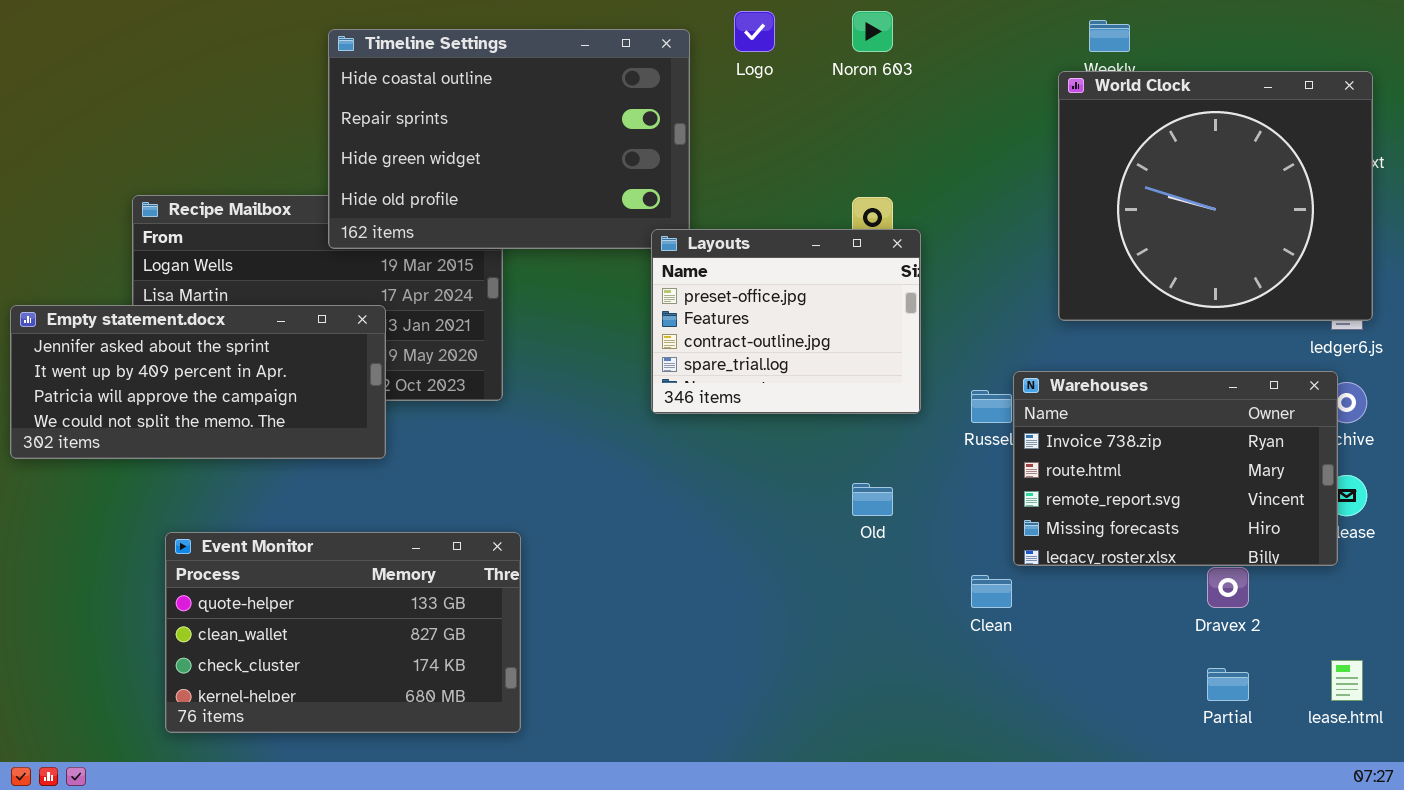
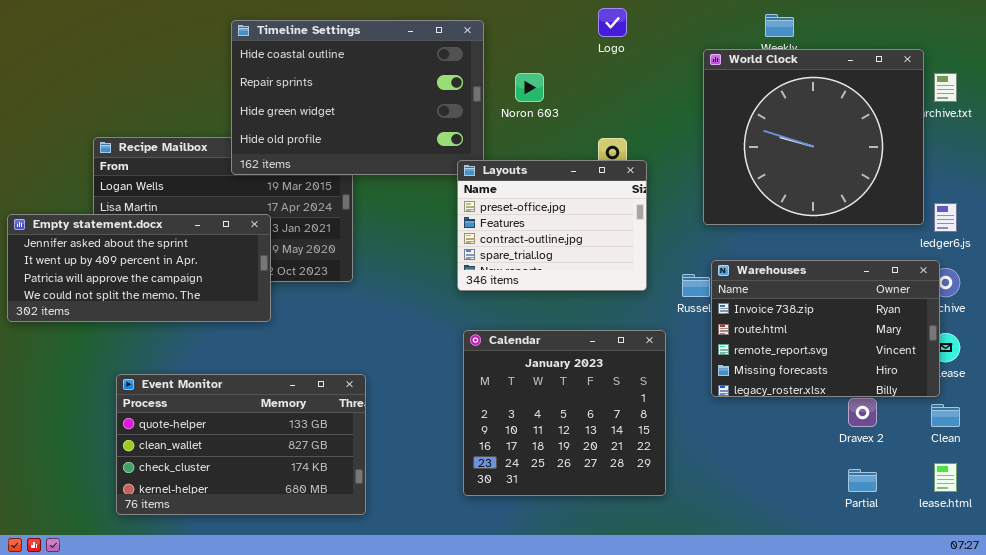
Logo: [734,11,775,52] -> [598,8,627,37], moved
Noron 603: [852,11,893,52] -> [515,73,544,102], moved
World Clock: [1058,71,1373,321] -> [703,49,924,225], moved
Calendar: none -> [463,330,666,496], opened
Clean: [971,575,1012,608] -> [931,404,960,427], moved

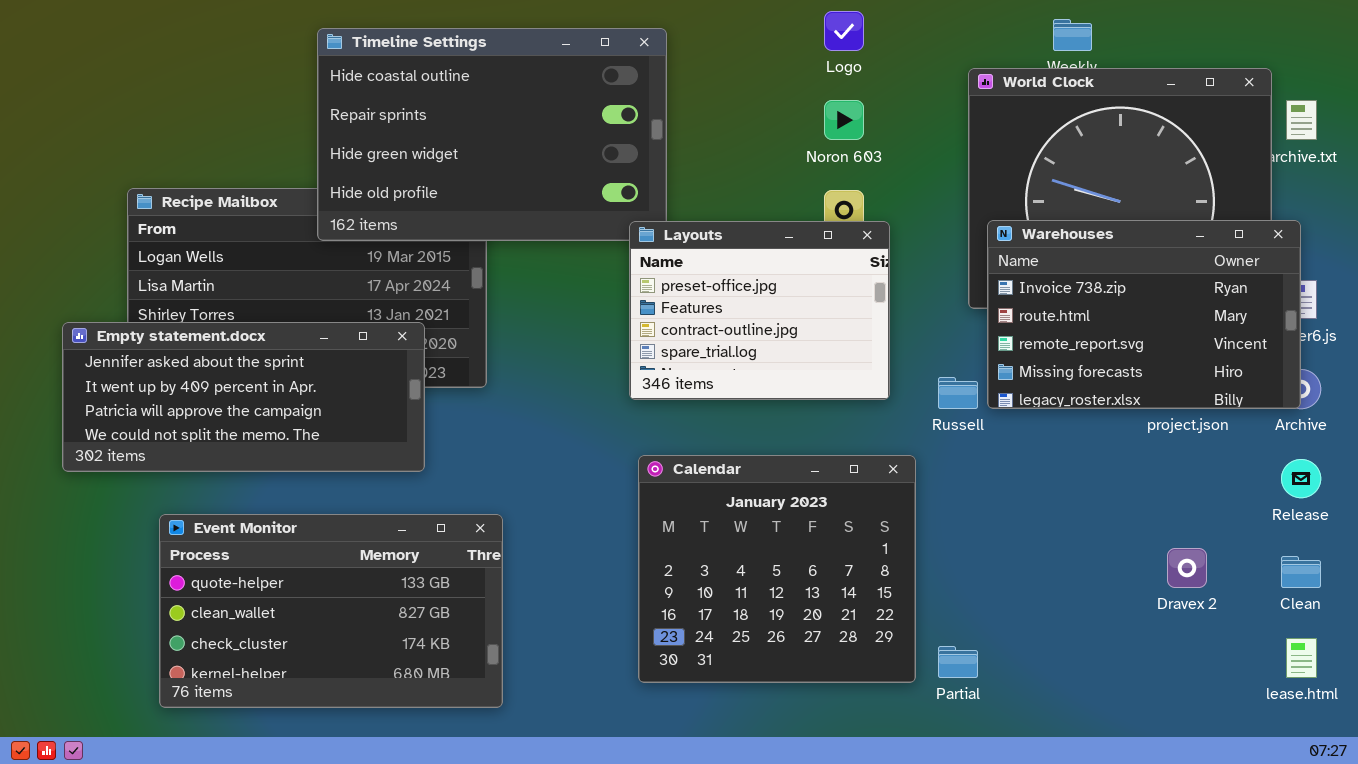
Noron 603: [515,73,544,102] -> [824,100,864,140], moved
Empty statement.docx: [7,214,271,322] -> [62,322,425,472], moved
Warehouses: [711,260,940,397] -> [987,220,1301,409], moved
Partial: [848,469,877,492] -> [938,646,978,678], moved

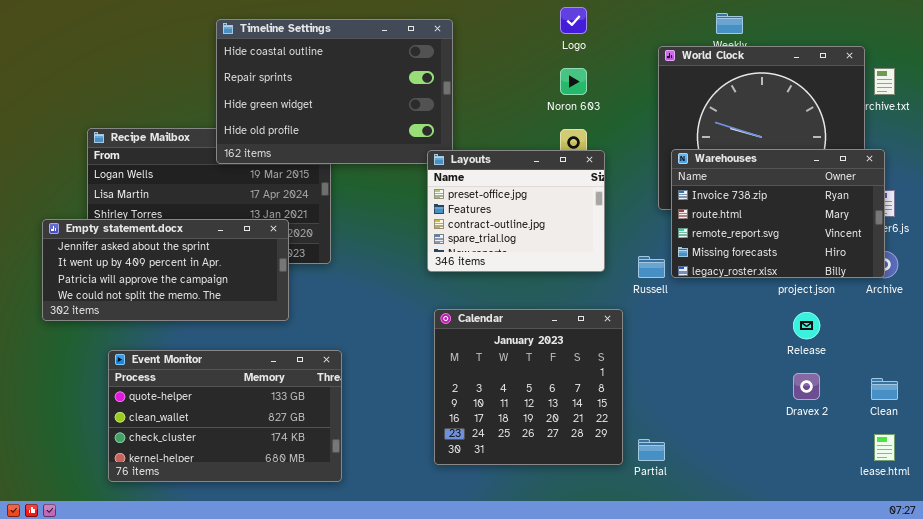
Release: [1281,459,1321,498] -> [793,312,820,339], moved

